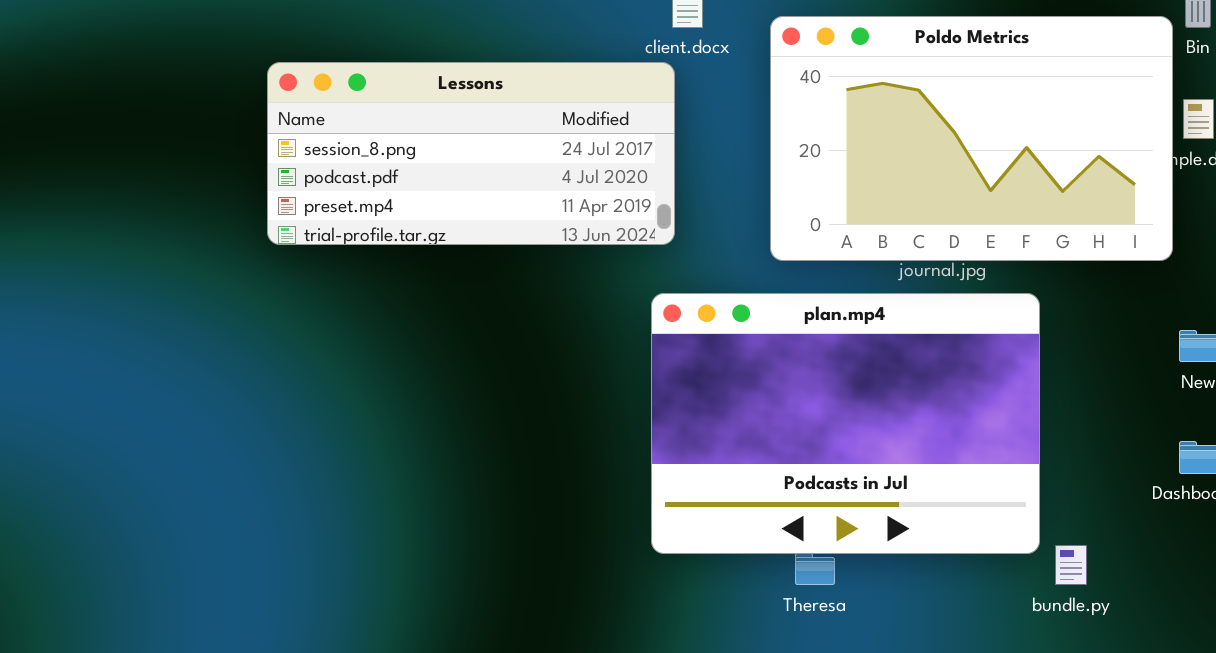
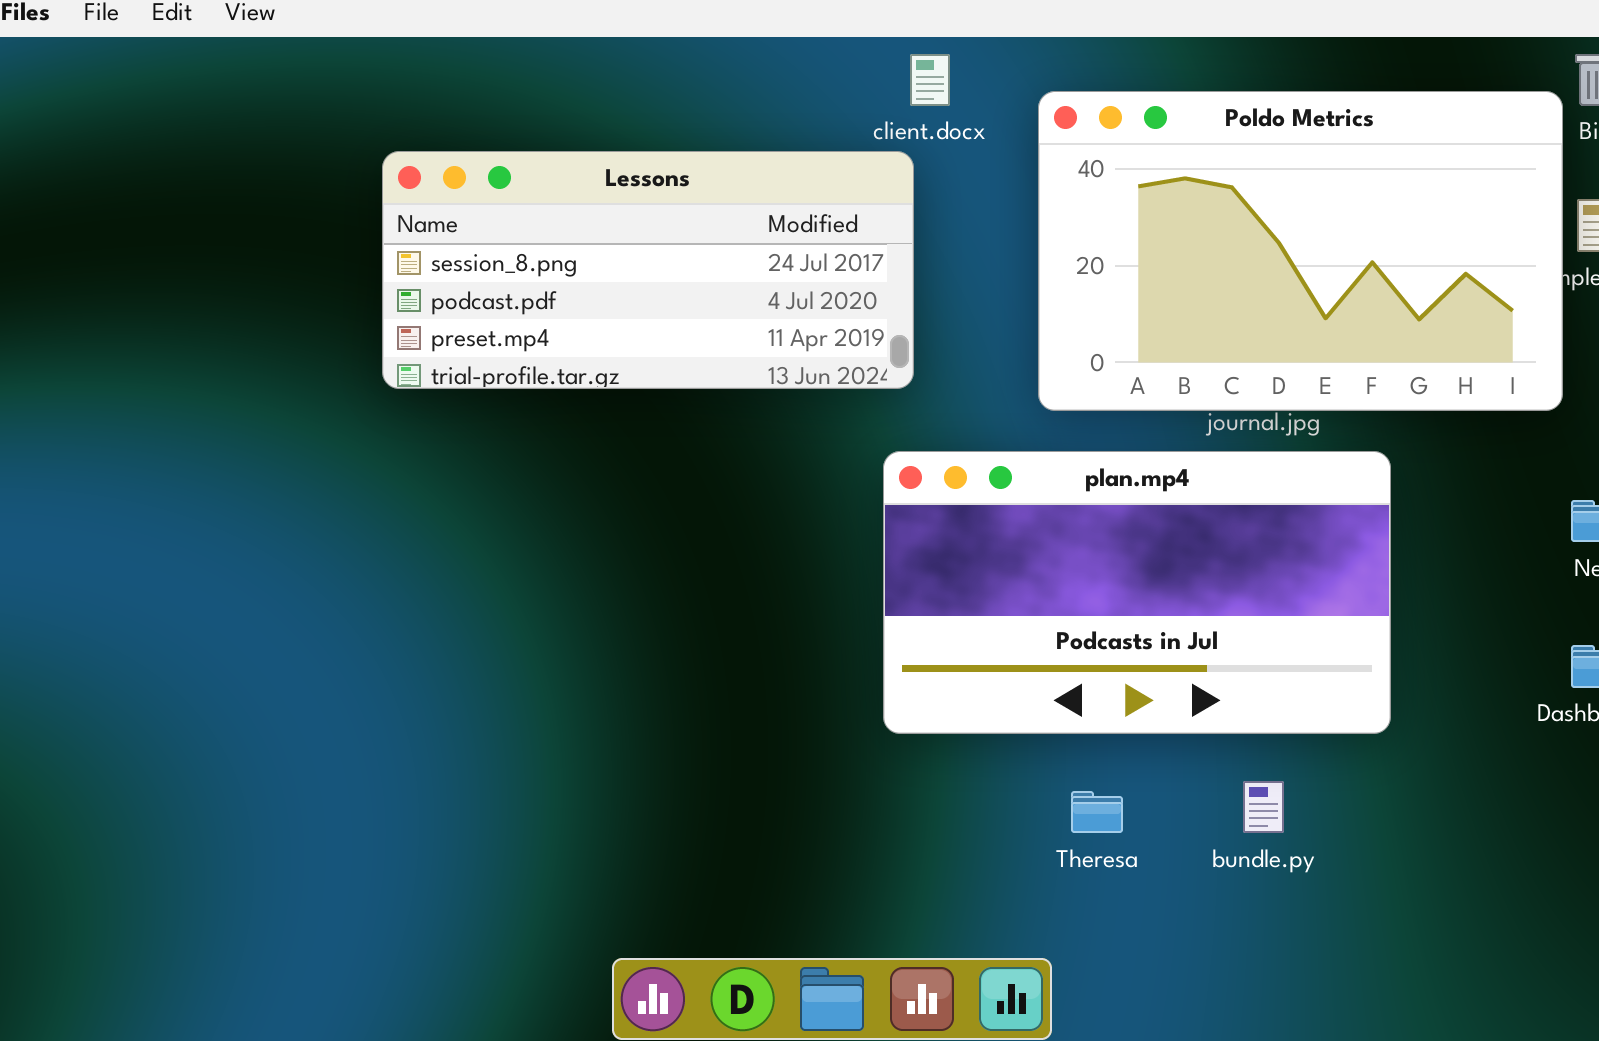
plan.mp4: [651,293,1040,554] -> [883,451,1391,734], resized
bundle.py: [1055,545,1087,585] -> [1243,781,1284,833], moved

